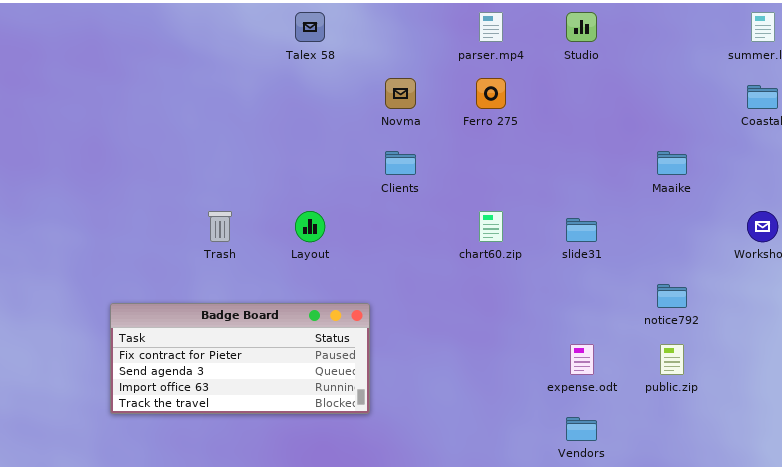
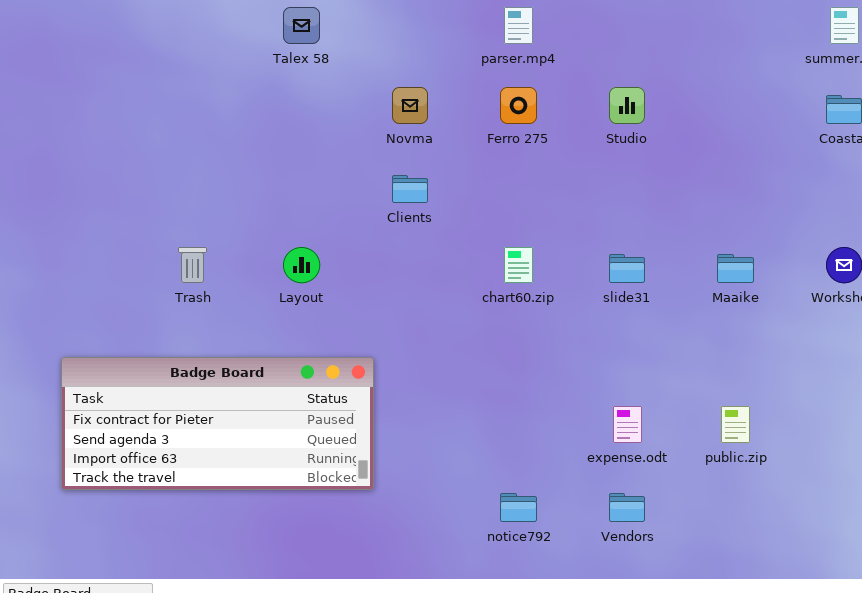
Studio: [566,12,597,42] -> [609,87,645,124], moved
Maaike: [657,151,687,175] -> [717,254,754,283], moved
notice792: [657,284,687,308] -> [500,493,537,522], moved

